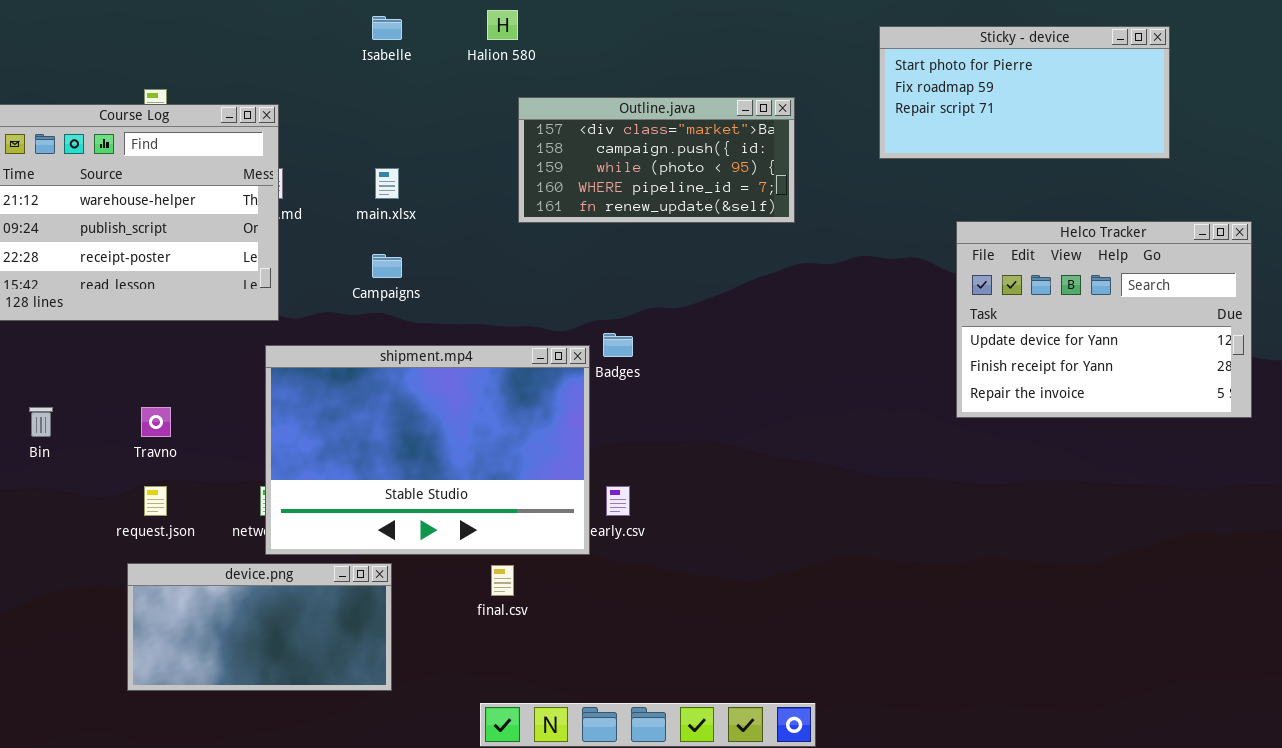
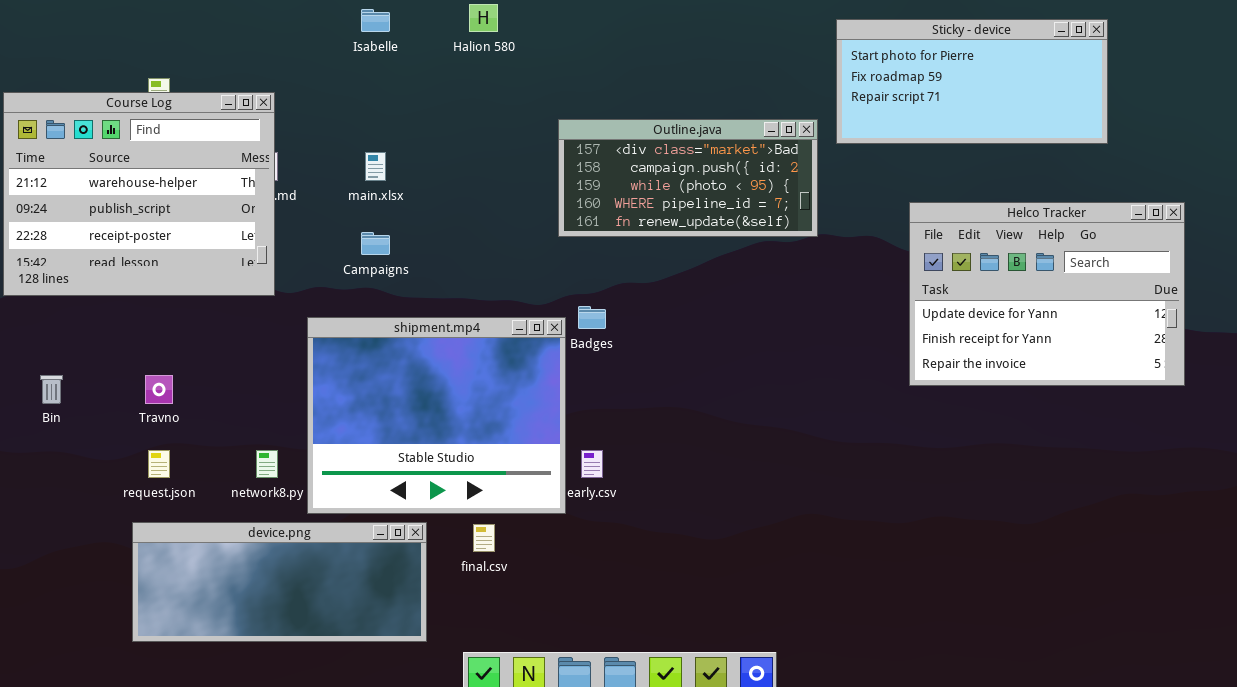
Outline.java: [518,97,795,223] -> [558,119,818,237], moved
shipment.mp4: [265,345,590,555] -> [307,317,566,514], resized
device.png: [127,563,392,691] -> [132,522,427,642], resized

